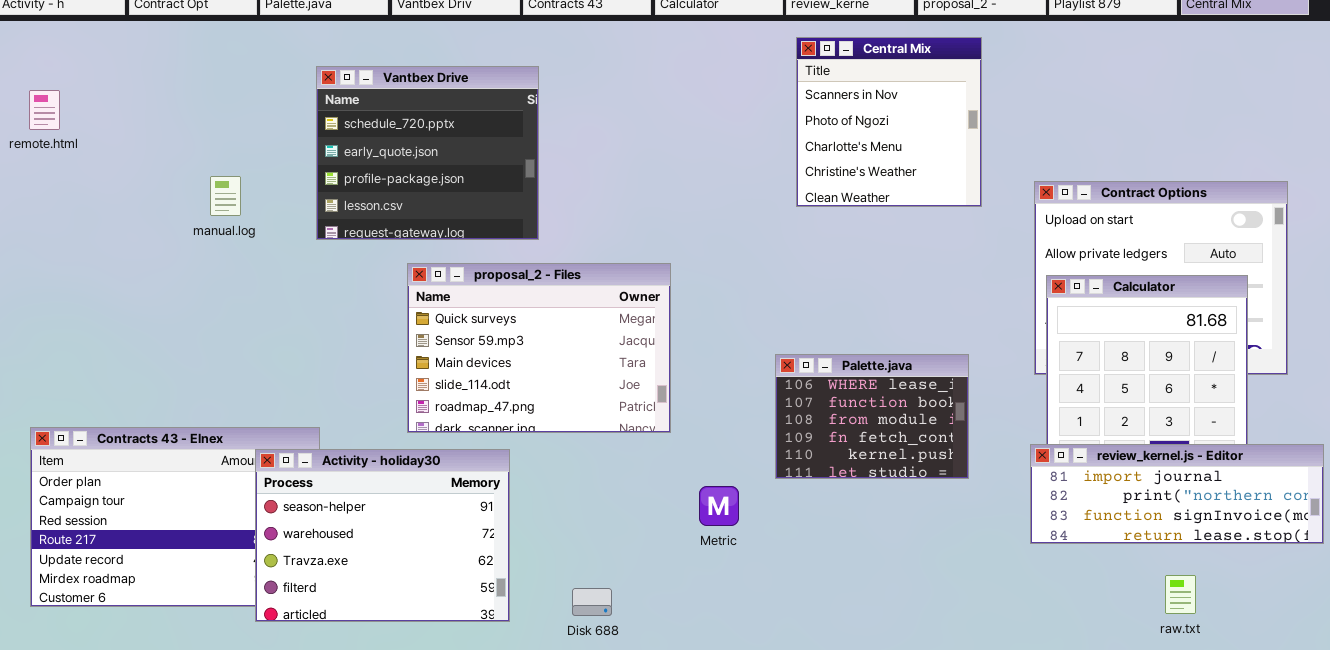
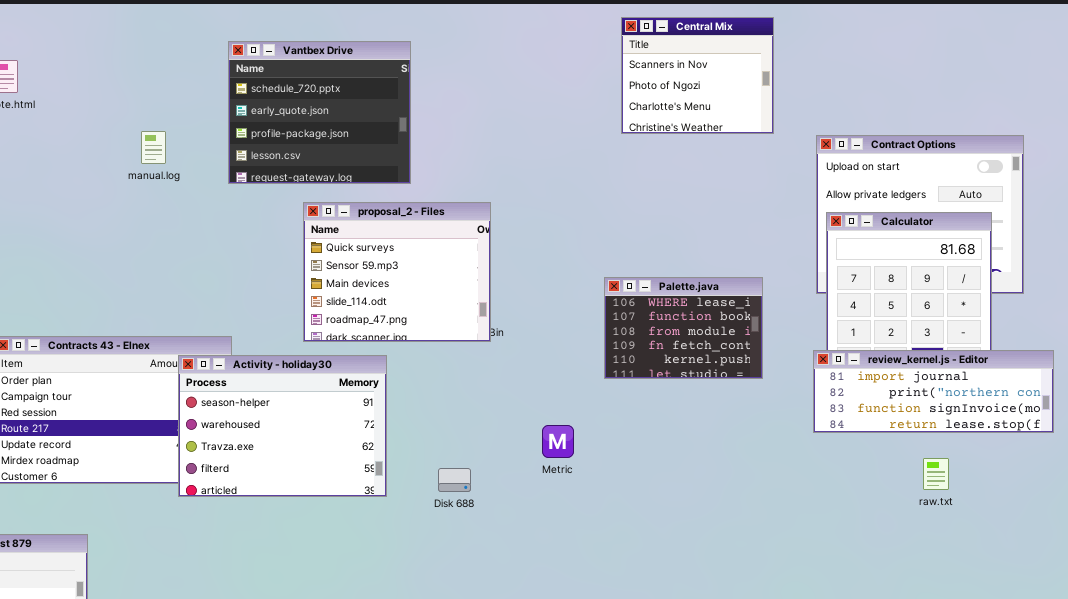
Central Mix: [796,37,982,207] -> [621,17,774,134], resized
proposal_2 - Files: [407,263,671,433] -> [303,202,491,342], resized
Metric: [699,486,739,526] -> [542,425,574,458], moved

